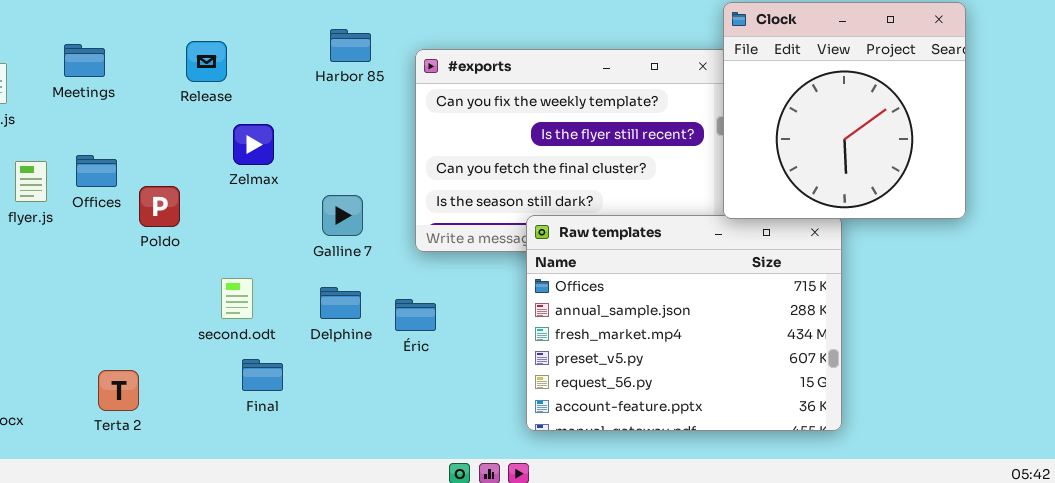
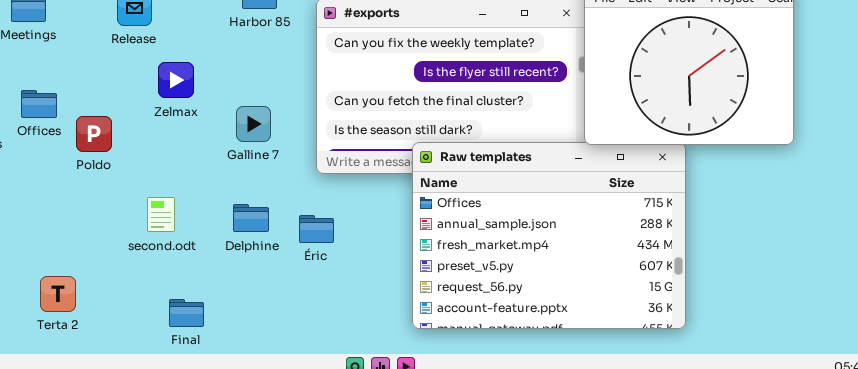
Galline 7: [322,195,363,236] -> [236,106,271,142], moved
Final: [242,359,283,391] -> [169,299,204,327], moved

